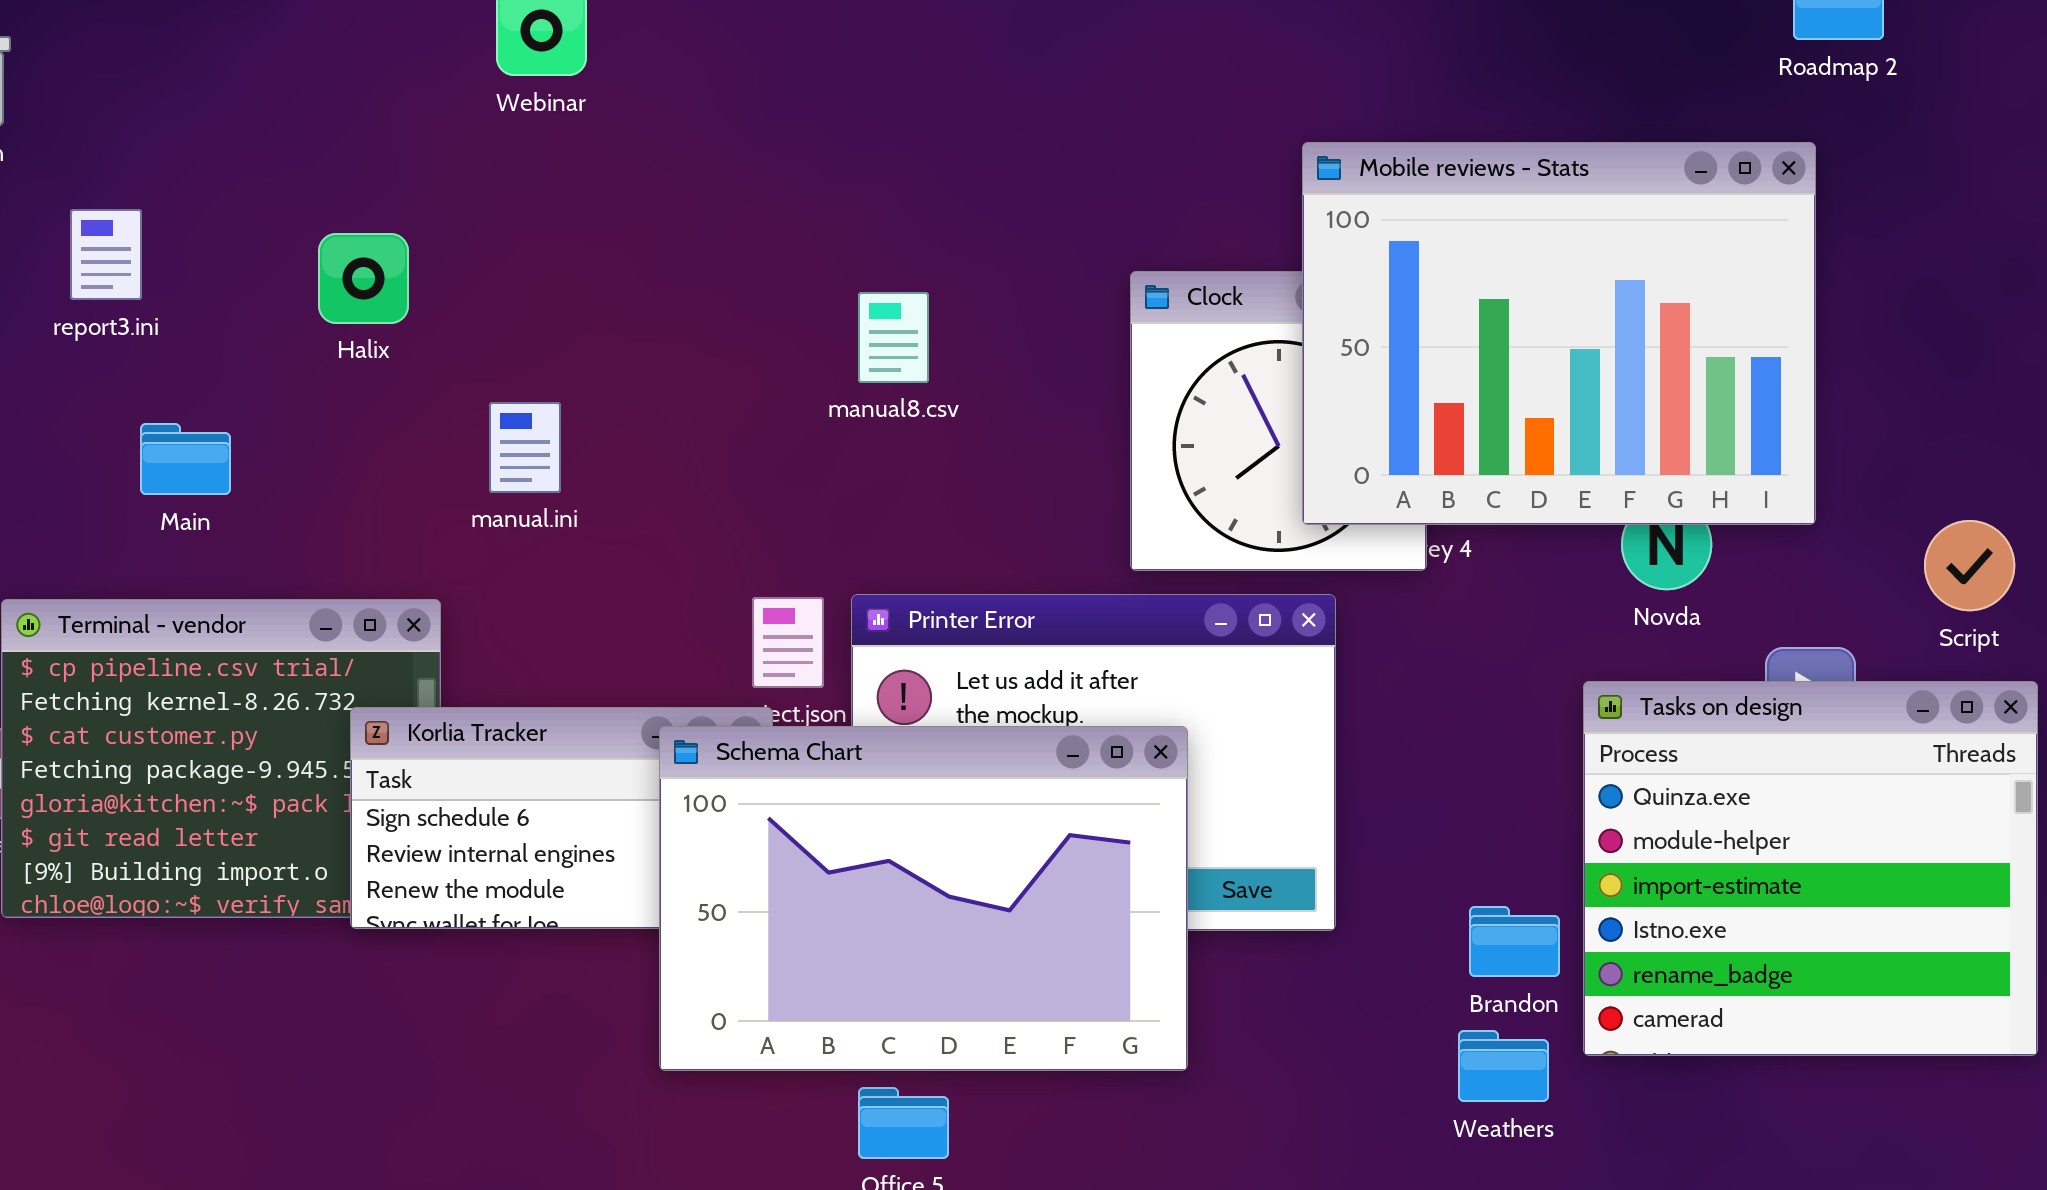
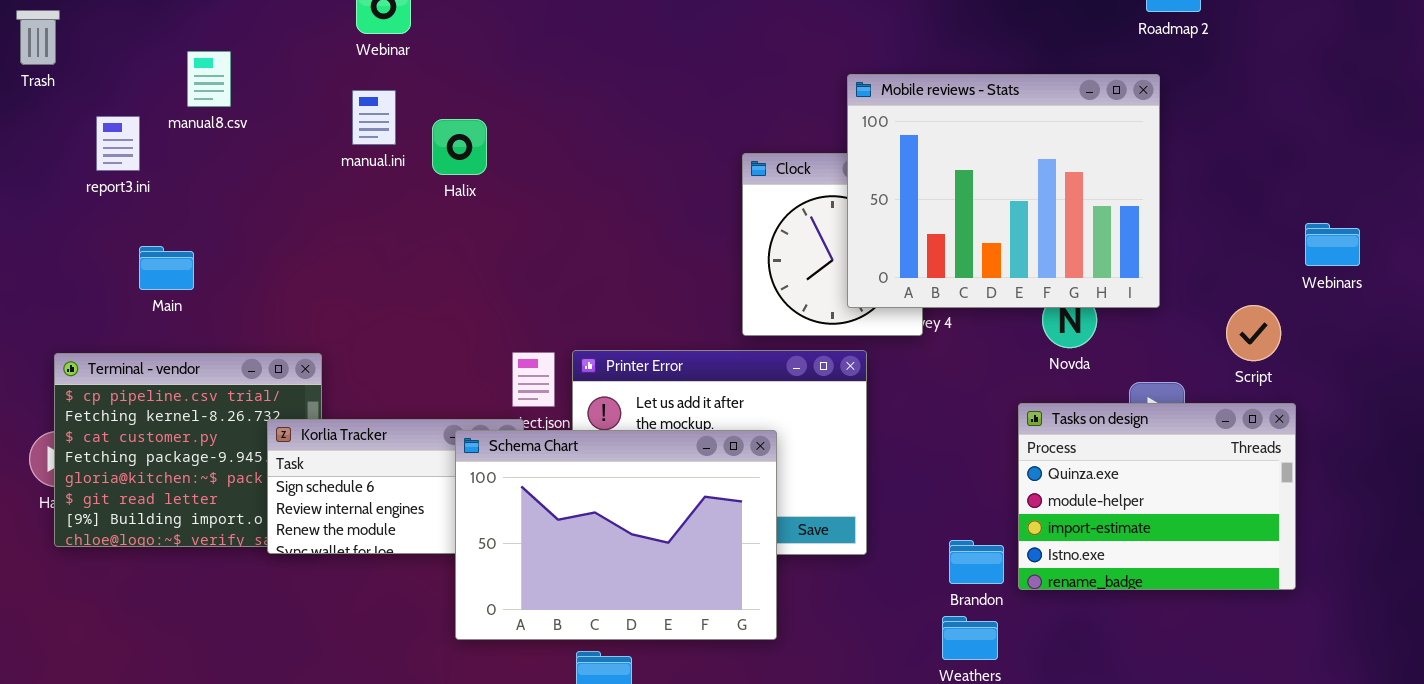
Halix: [318,233,409,324] -> [432,119,487,175], moved
manual8.csv: [858,292,929,383] -> [187,51,231,107], moved
manual.ini: [489,402,561,493] -> [352,90,396,145], moved
Tasks on design: [1583,681,2038,1056] -> [1018,403,1296,590], resized

